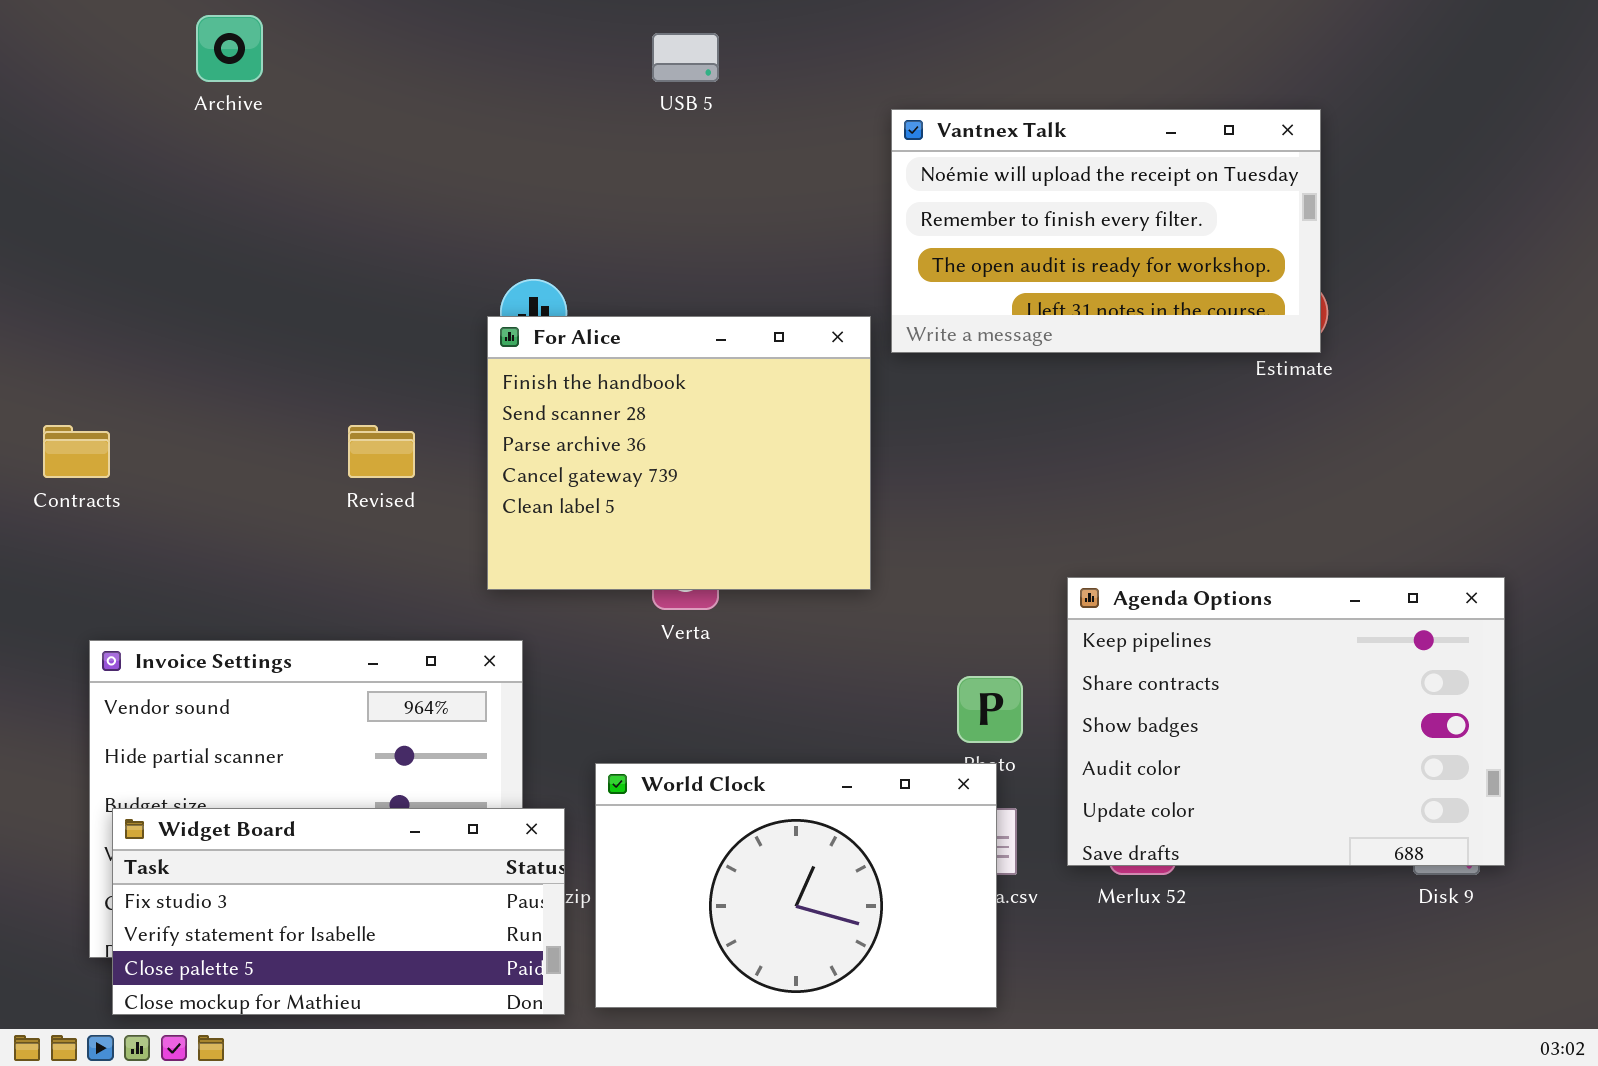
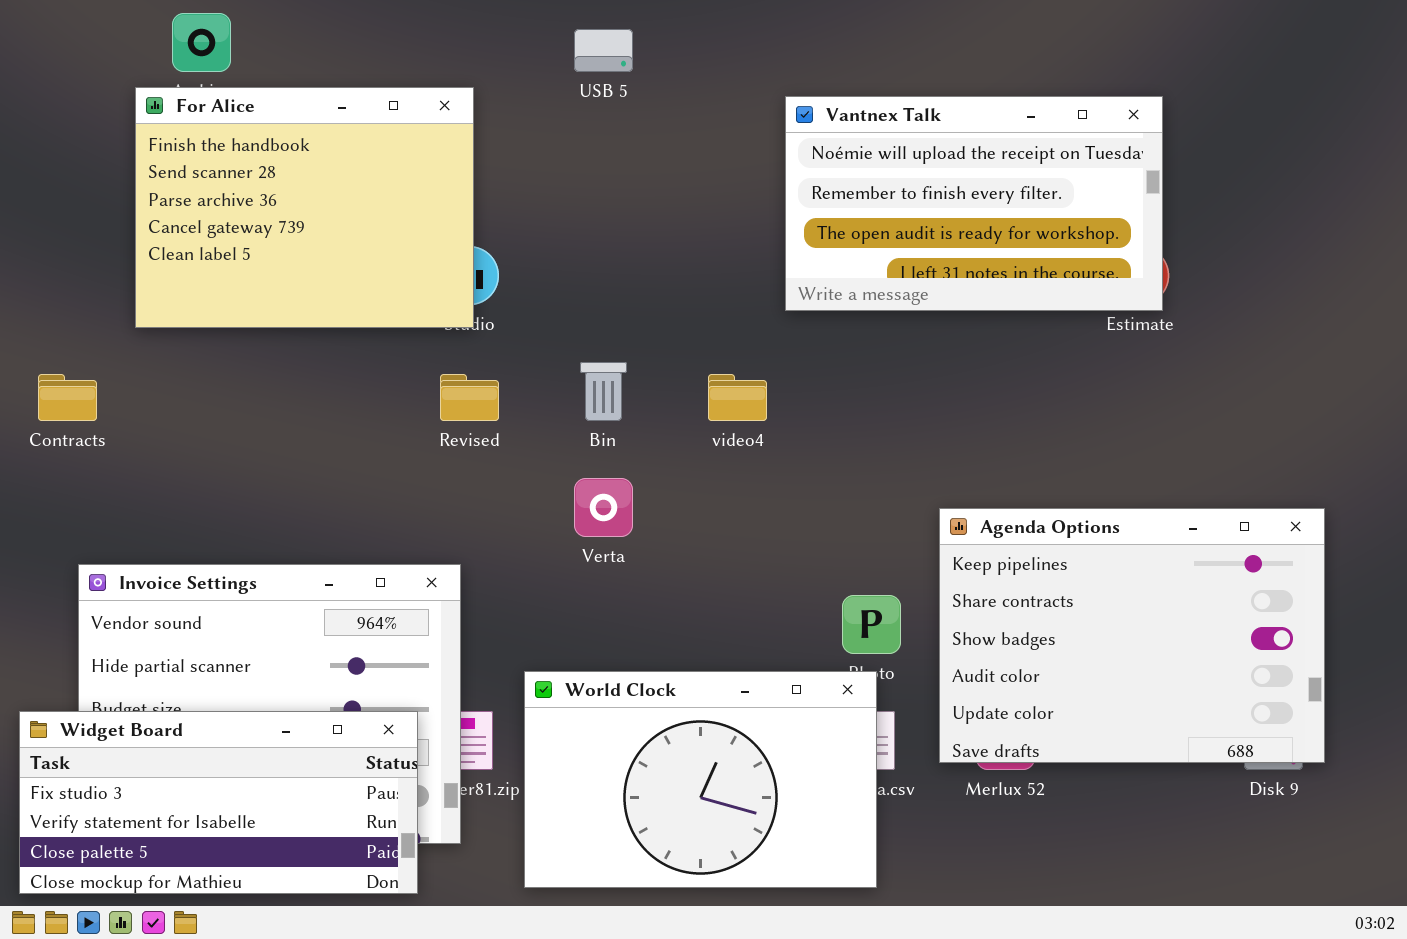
For Alice: [487,316,871,590] -> [135,87,474,328], moved
Revised: [348,425,415,478] -> [440,374,499,421], moved
Widget Board: [112,808,565,1015] -> [19,711,418,894], moved

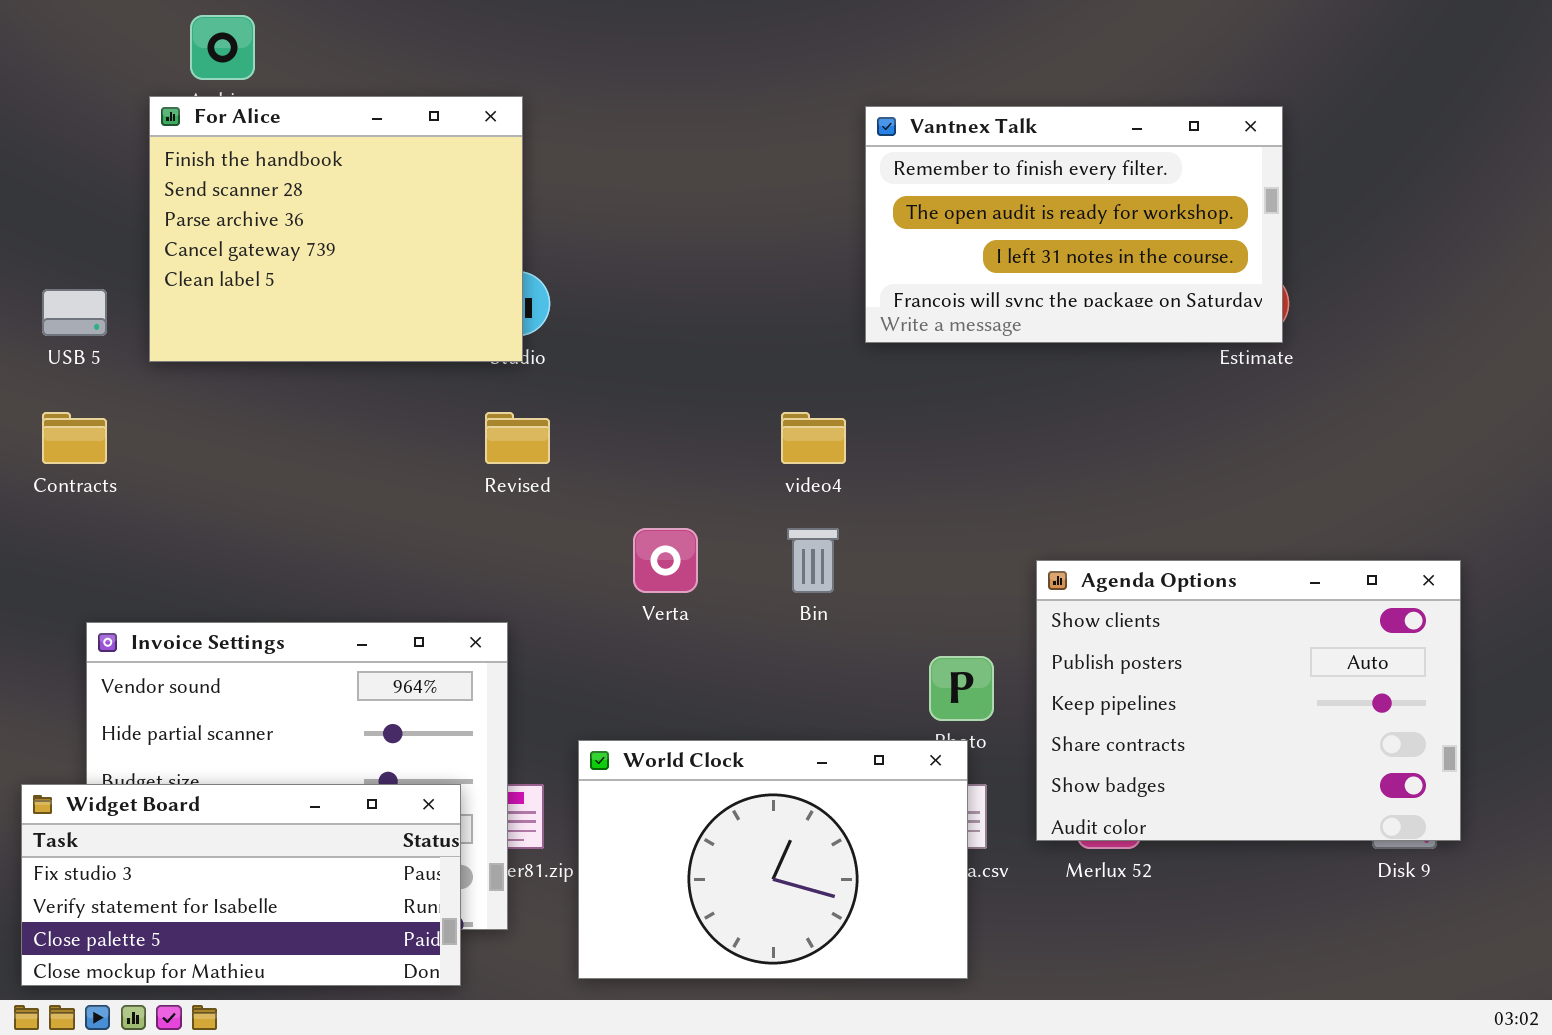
USB 5: [574,29,633,72] -> [42,289,107,336], moved
Vantnex Talk: [785,96,1163,311] -> [865,106,1283,343], scrolled down 1 row
Bin: [580,362,627,421] -> [787,528,839,593], moved
Agenda Options: [939,508,1325,763] -> [1036,560,1461,841], scrolled up 2 rows

